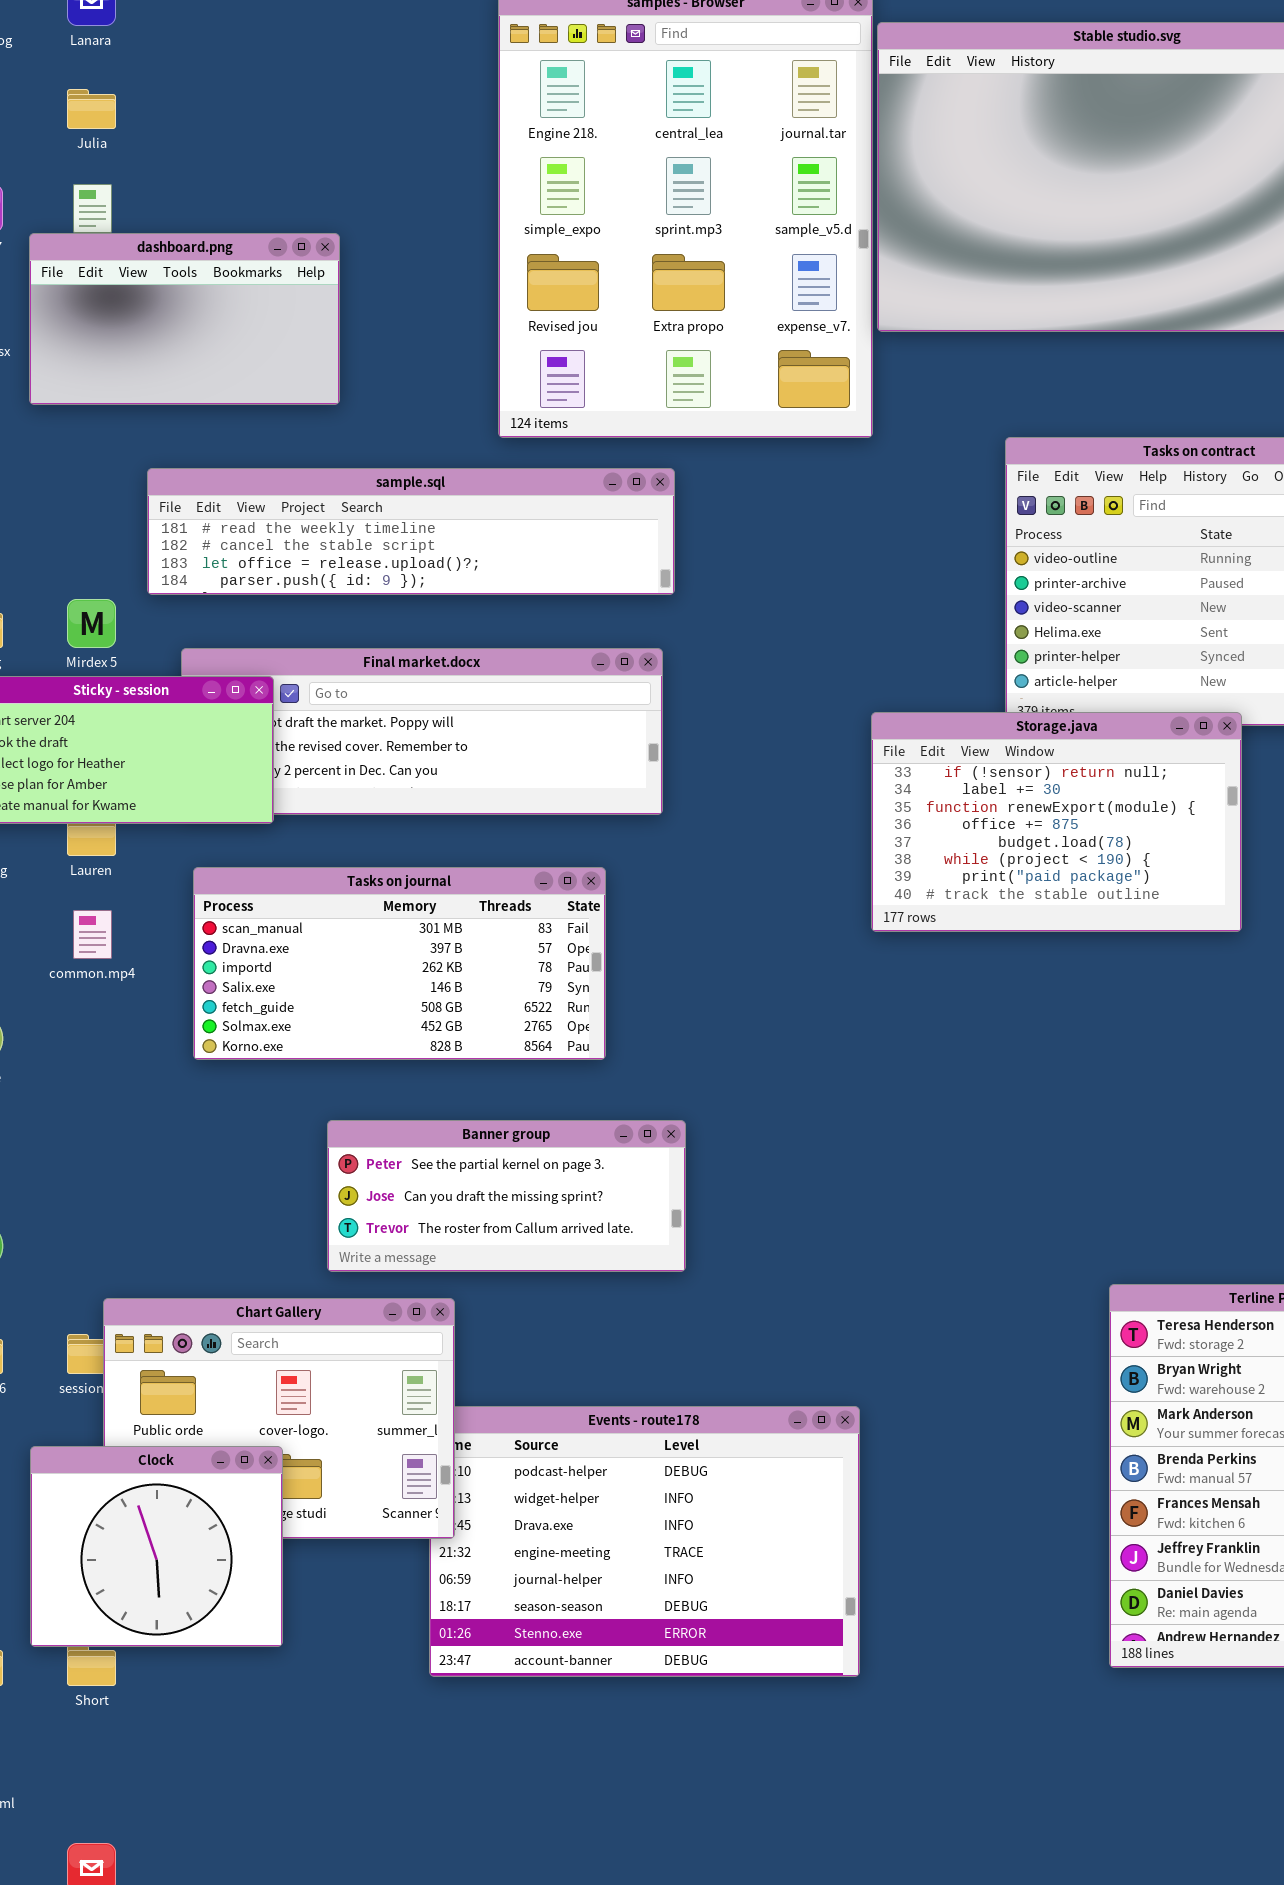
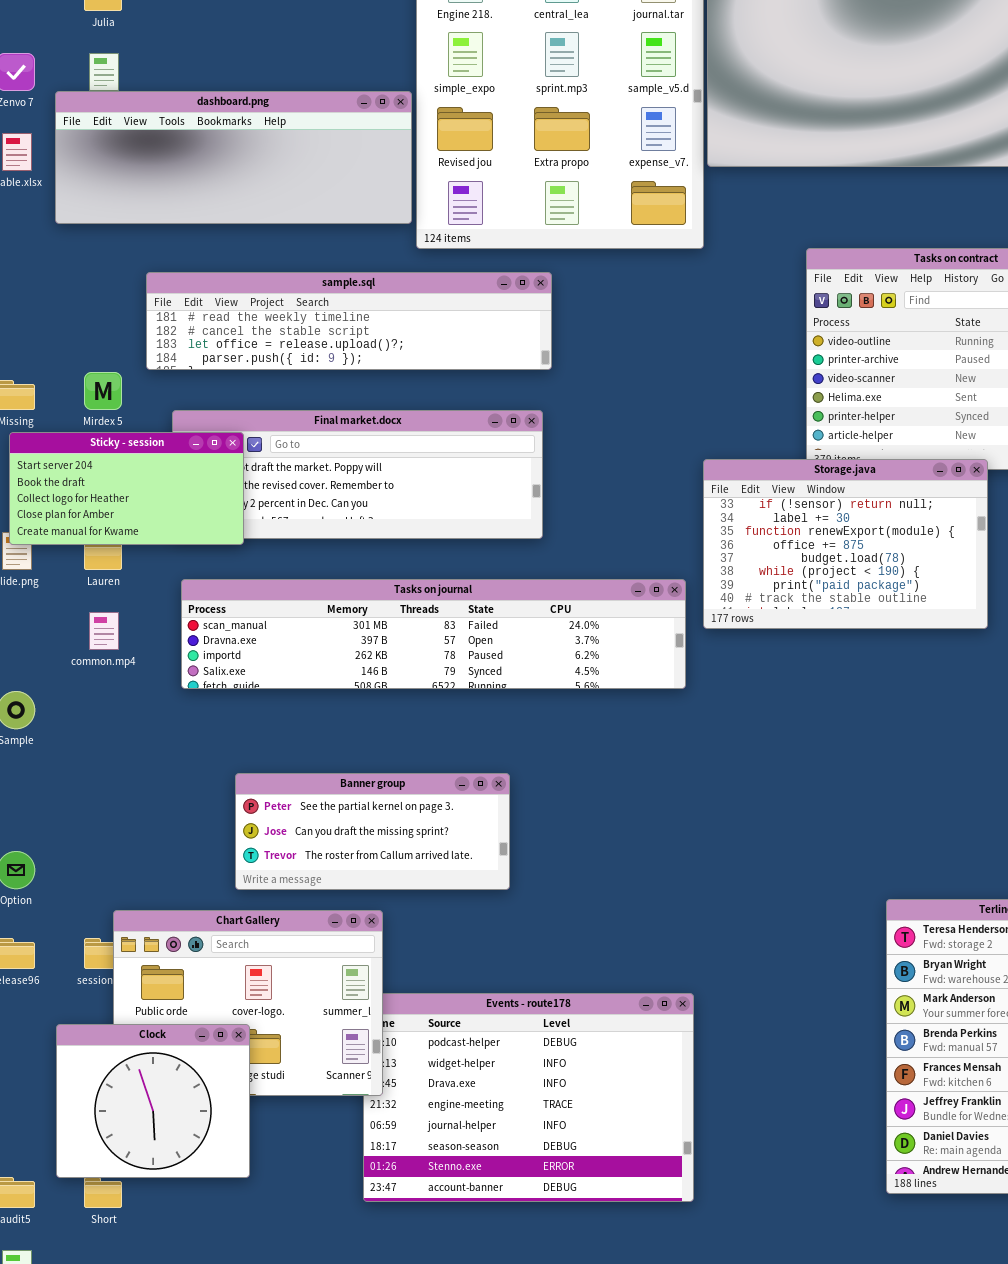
dashboard.png: [29,233,340,405] -> [55,91,412,224], resized
Tasks on journal: [193,867,606,1060] -> [181,579,686,689], resized
Banner group: [327,1120,686,1272] -> [235,773,510,890], moved

